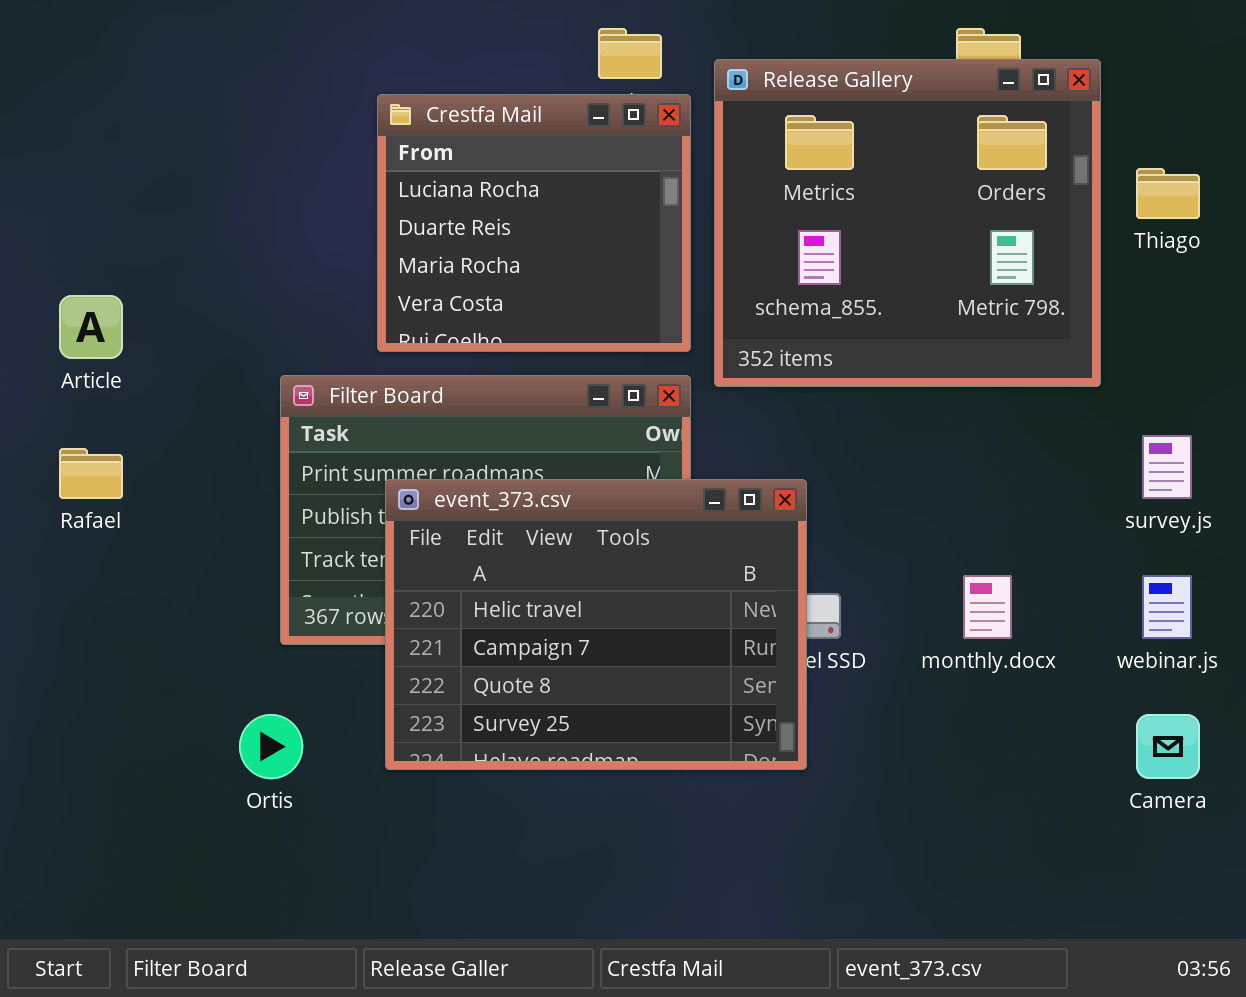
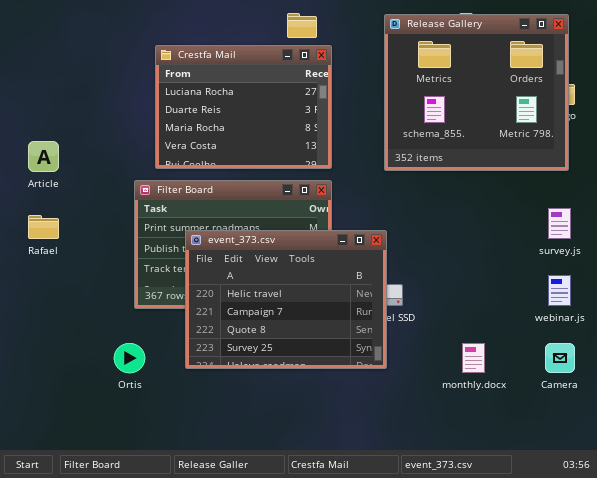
Release Gallery: [714,59,1101,387] -> [384,14,569,171], moved
Crestfa Mail: [377,94,691,352] -> [155,45,332,169], resized
monthly.docx: [963,575,1012,639] -> [462,343,485,373], moved

